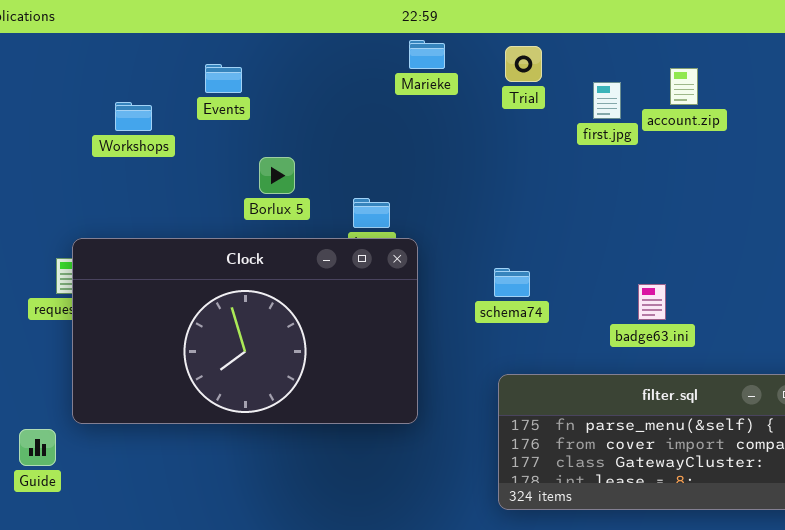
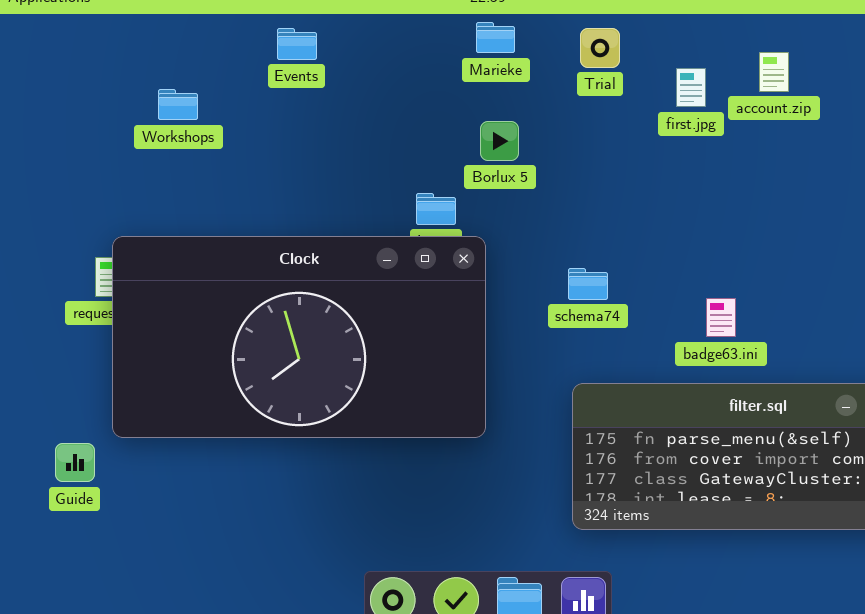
Events: [205,64,242,93] -> [277,28,317,60], moved
Borlux 5: [259,157,295,194] -> [480,121,519,161], moved
badge63.ini: [638,284,666,320] -> [706,298,736,337], moved

